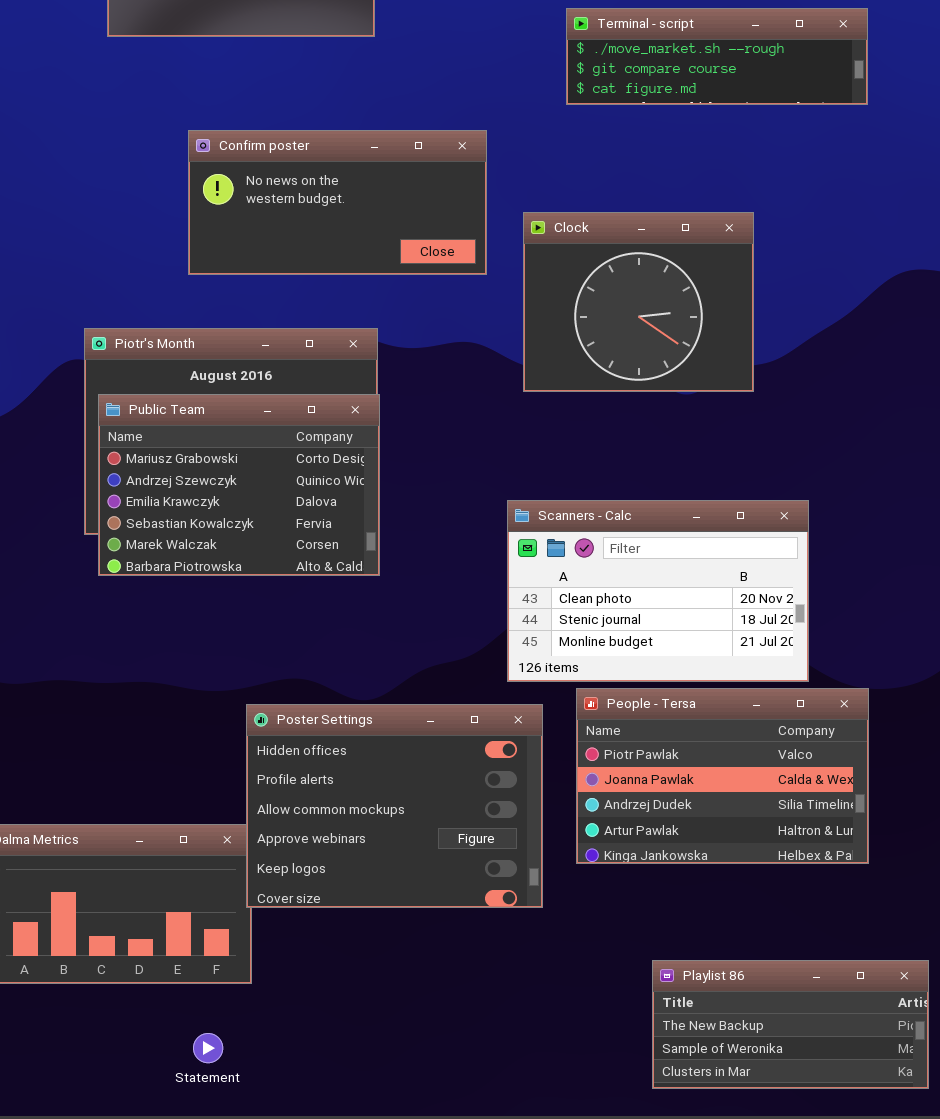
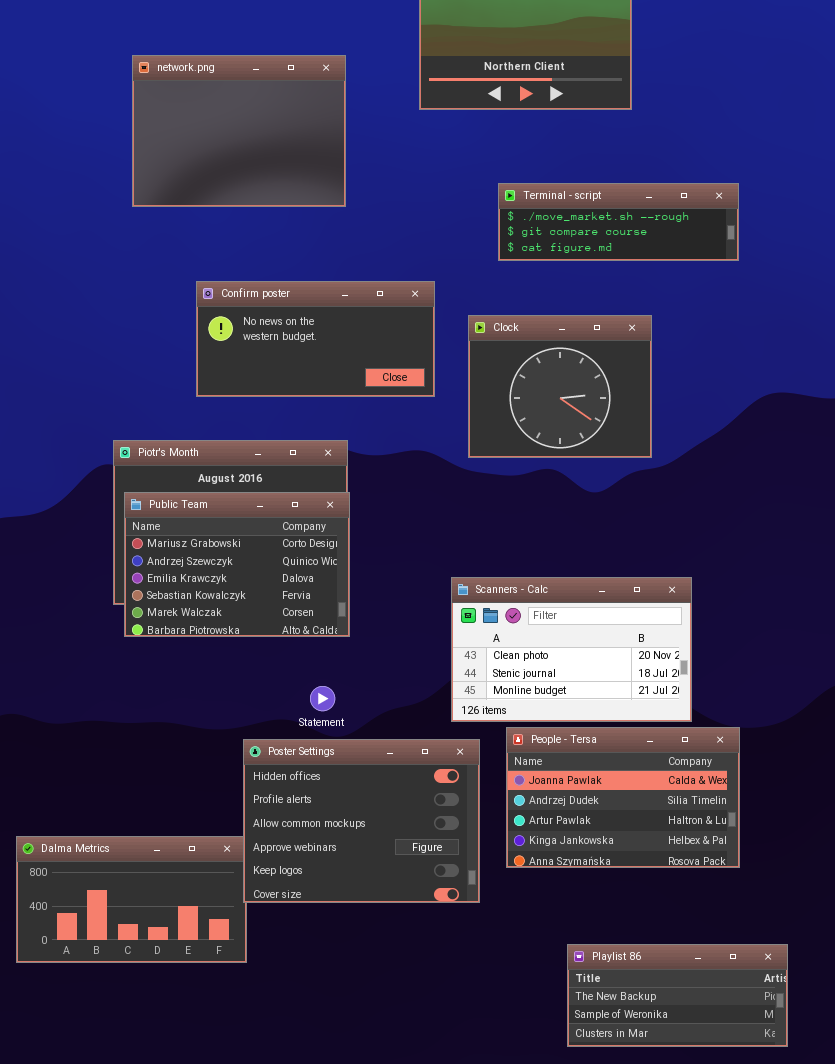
Clock: [523,212,754,392] -> [468,315,652,458], moved
People - Tersa: [576,688,869,864] -> [506,727,740,868], scrolled down 1 row
Statement: [193,1033,223,1063] -> [310,686,335,711], moved

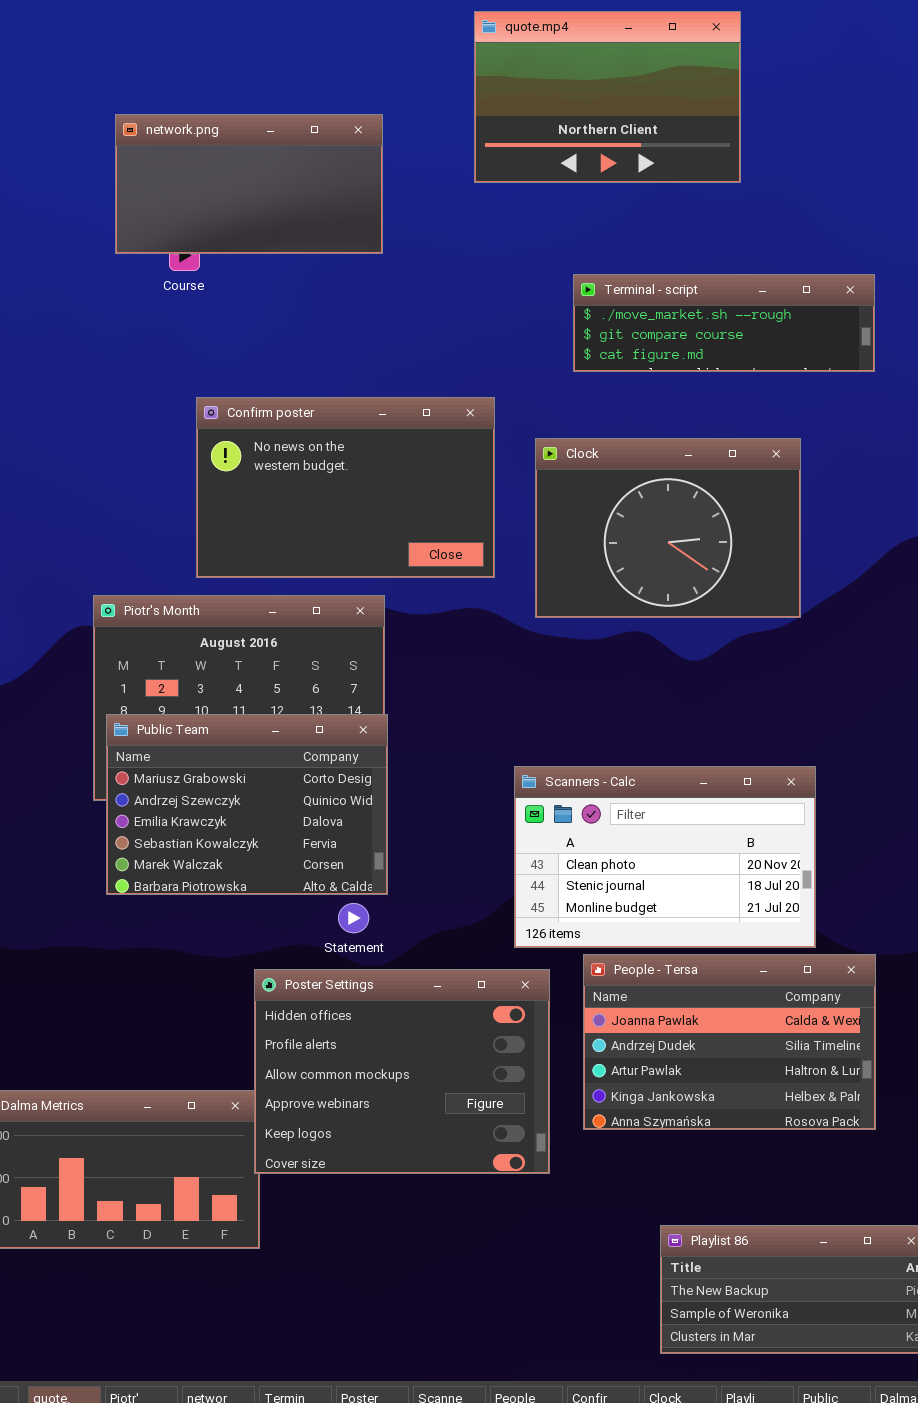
network.png: [132,55,346,207] -> [115,114,383,254], resized
Confirm poster: [196,281,435,397] -> [196,397,495,578], resized
Clock: [468,315,652,458] -> [535,438,801,618], resized
Public Team: [124,492,350,637] -> [106,714,388,895], moved

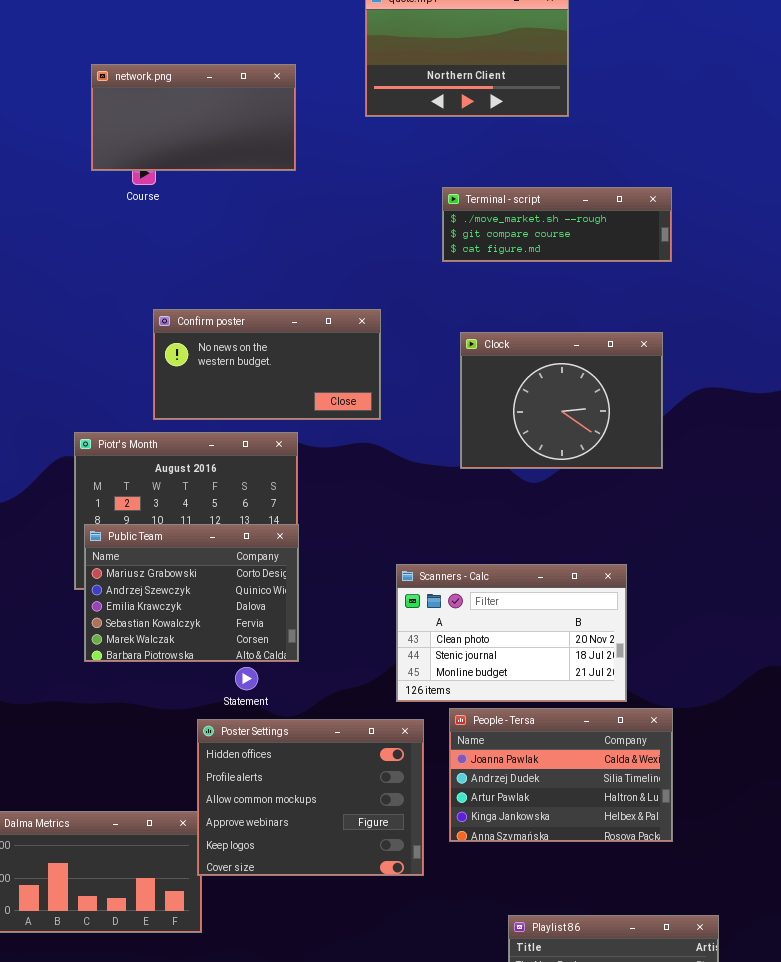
Confirm poster: [196,397,495,578] -> [153,309,381,420], resized
Clock: [535,438,801,618] -> [460,332,663,469], moved
Statement: [338,903,369,933] -> [235,667,258,690], moved

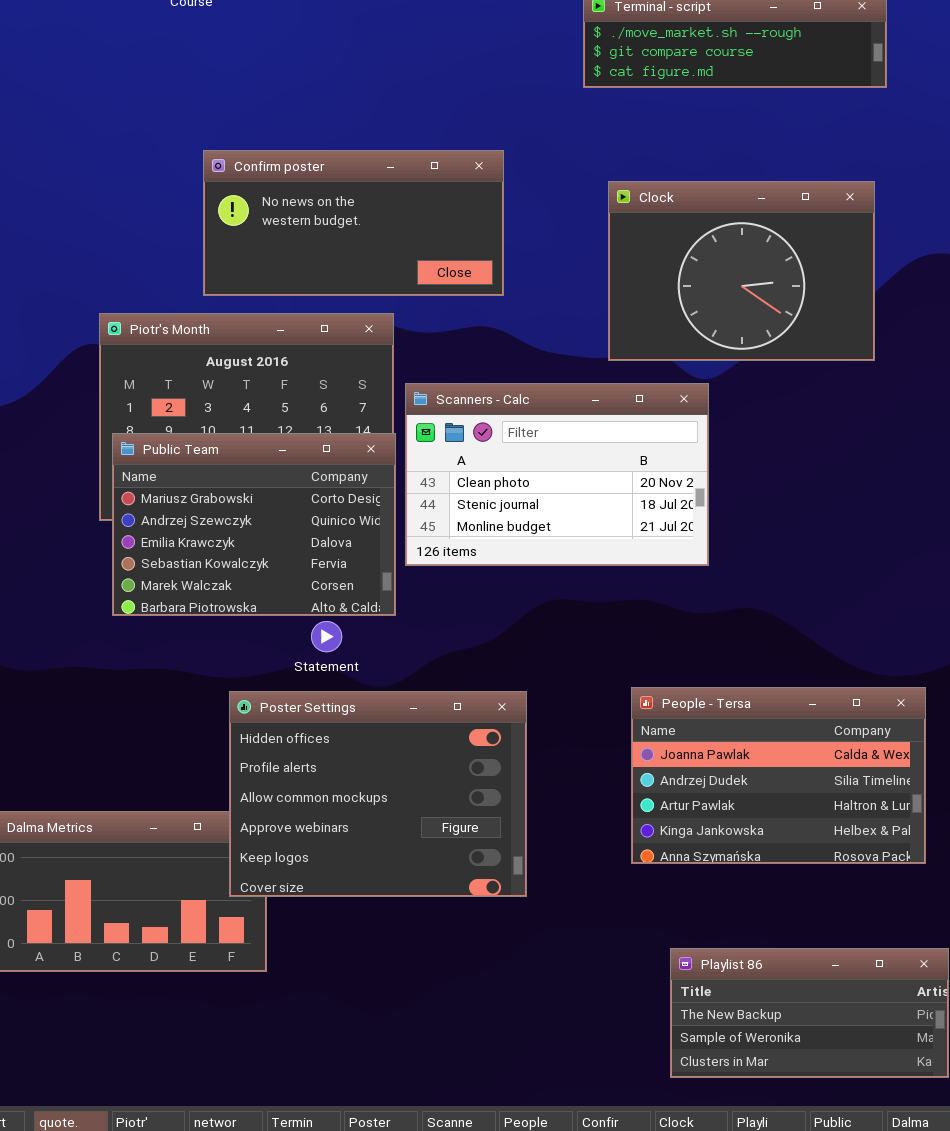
Scanners - Calc: [396,564,627,702] -> [405,383,709,566], moved
People - Tersa: [449,708,673,842] -> [631,687,926,864], moved
Poster Settings: [197,719,424,876] -> [229,691,527,897], moved

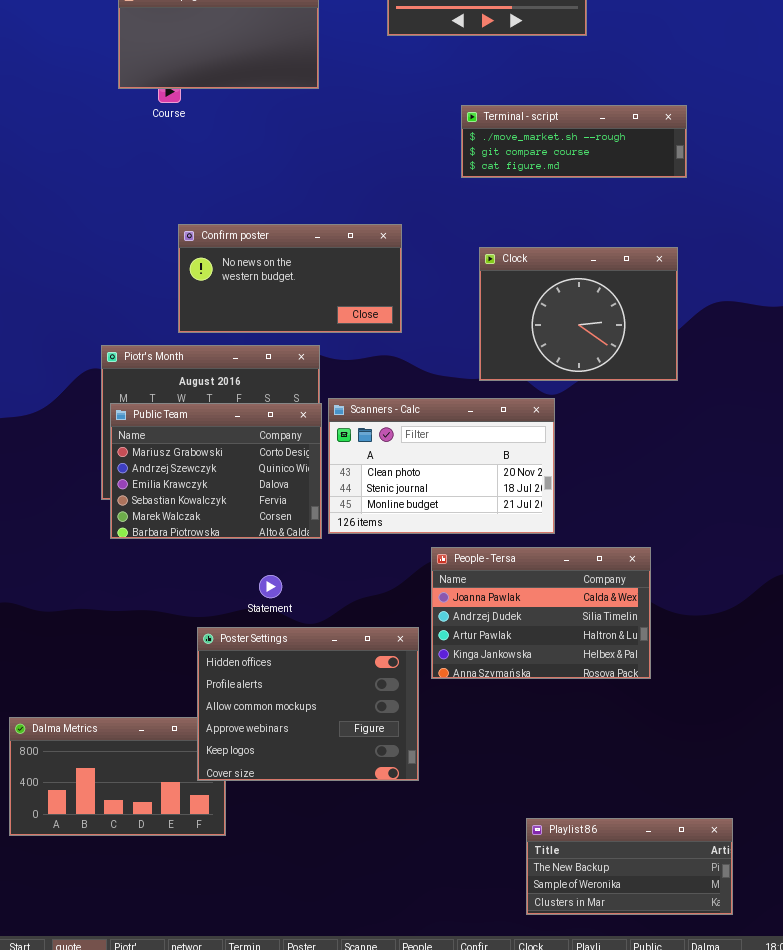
Public Team: [112,433,396,616] -> [110,403,322,539], moved
People - Tersa: [631,687,926,864] -> [431,547,651,679], moved

